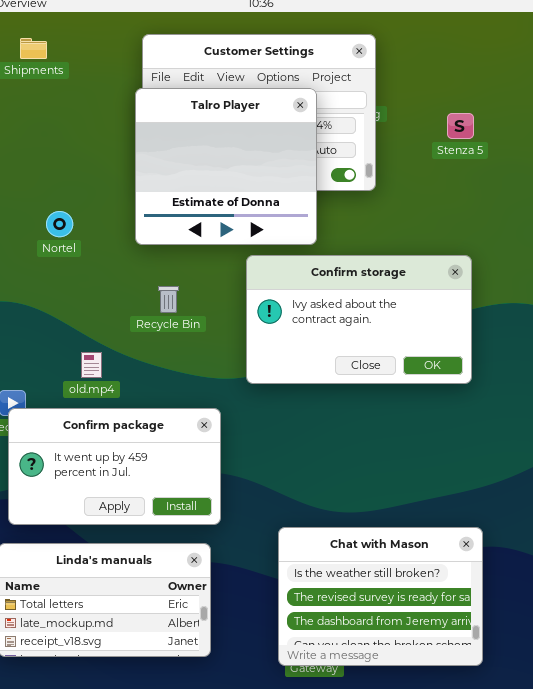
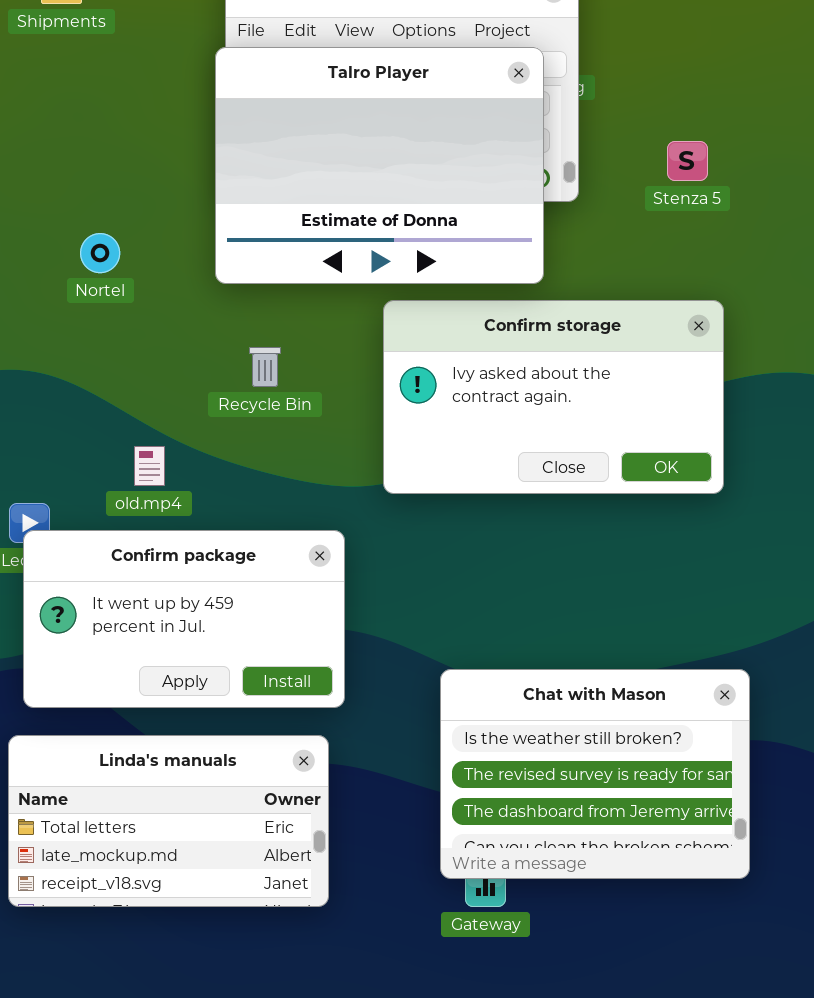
Talro Player: [135,88,317,245] -> [215,47,544,284], resized
Stenza 5: [447,113,474,139] -> [667,141,708,181], moved
Chat with Mason: [278,527,483,666] -> [440,669,750,879], moved

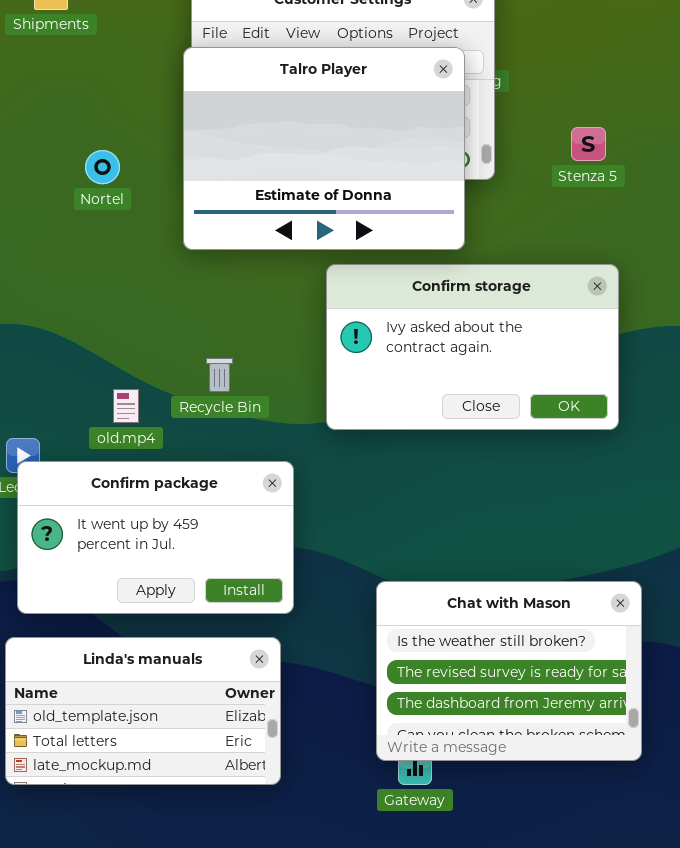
Nortel: [80,233,120,273] -> [85,150,120,184], moved
Recycle Bin: [249,347,281,387] -> [206,358,233,392], moved
Linda's manuals: [8,735,329,907] -> [5,637,281,785], scrolled up 1 row

